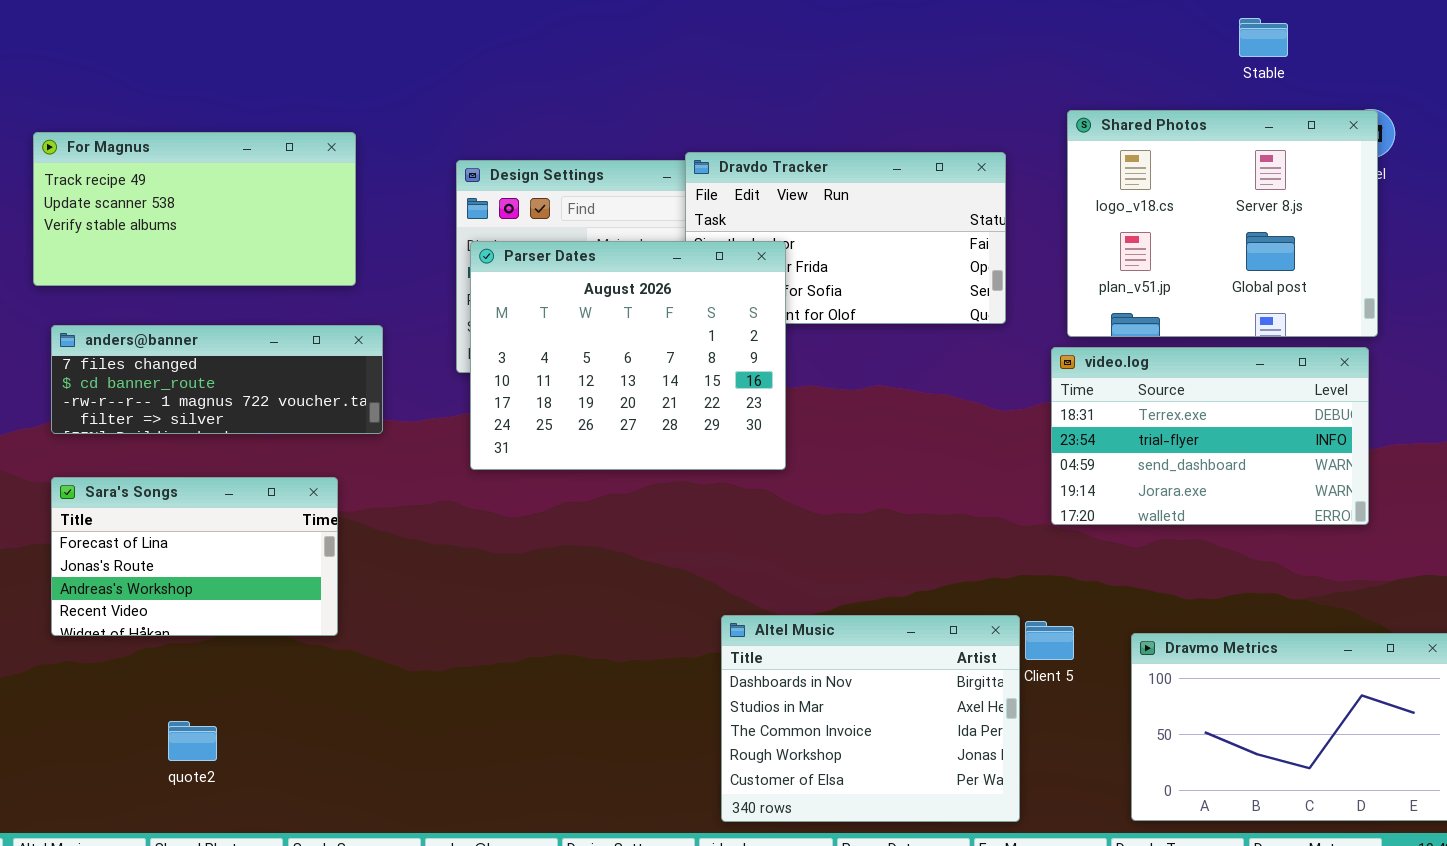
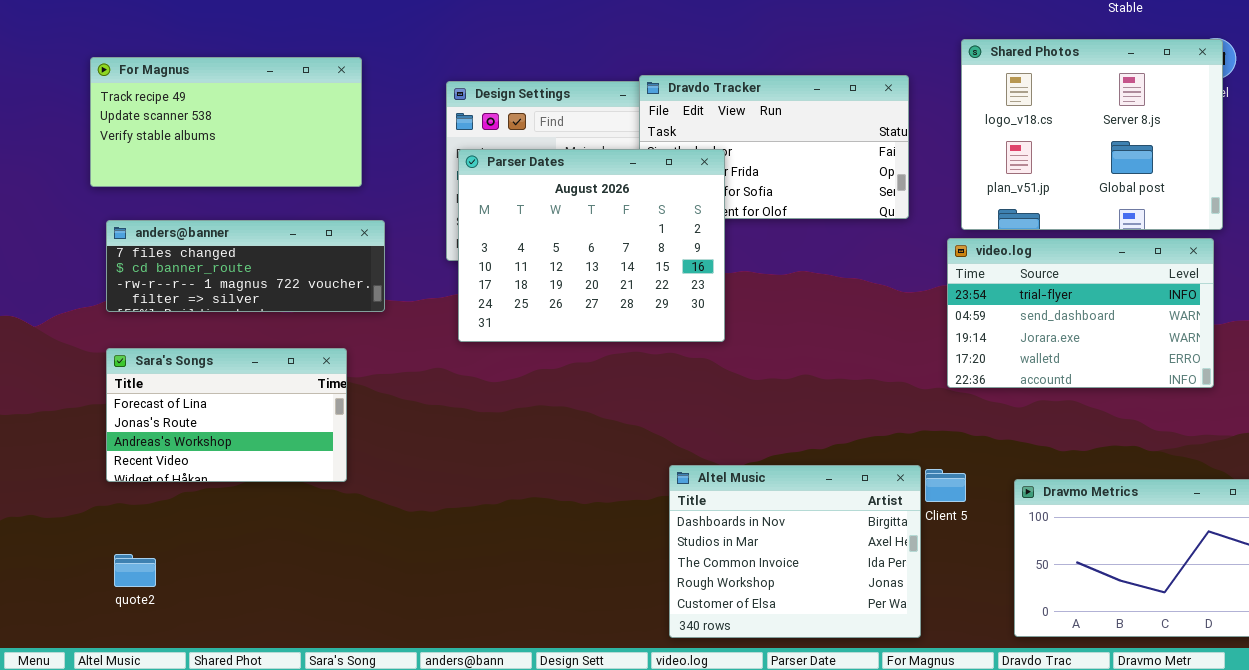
video.log: [1051,347,1369,525] -> [947,238,1214,388], scrolled down 1 row
quote2: [168,721,217,761] -> [114,554,156,587], moved

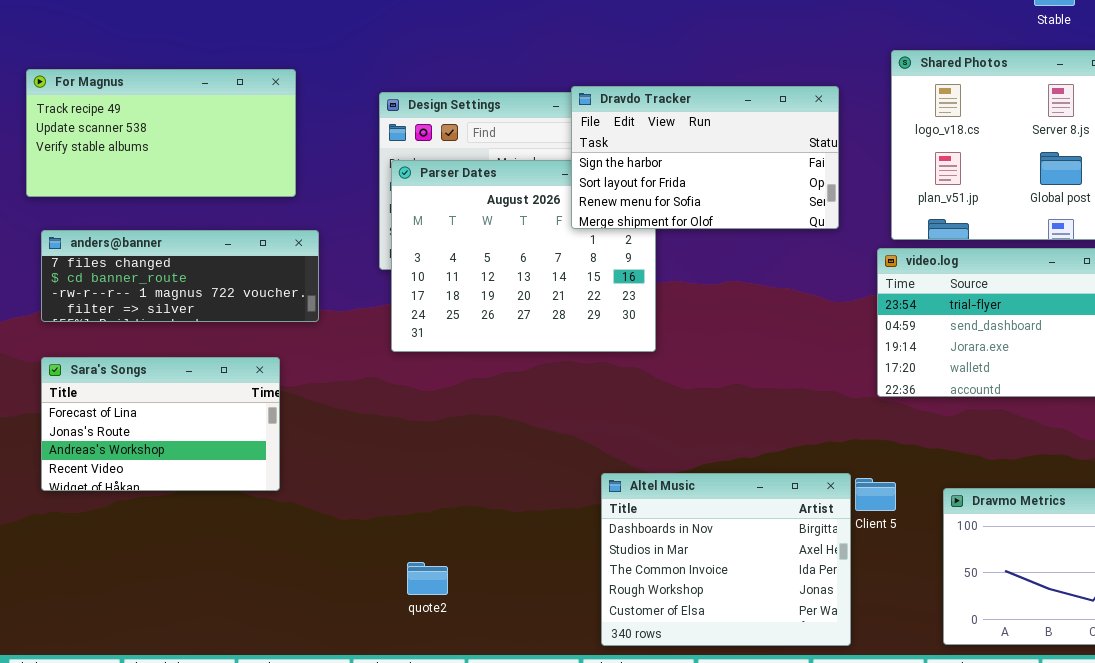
Dravdo Tracker: [639,75,909,219] -> [571,86,839,229], raised
quote2: [114,554,156,587] -> [407,562,448,595], moved

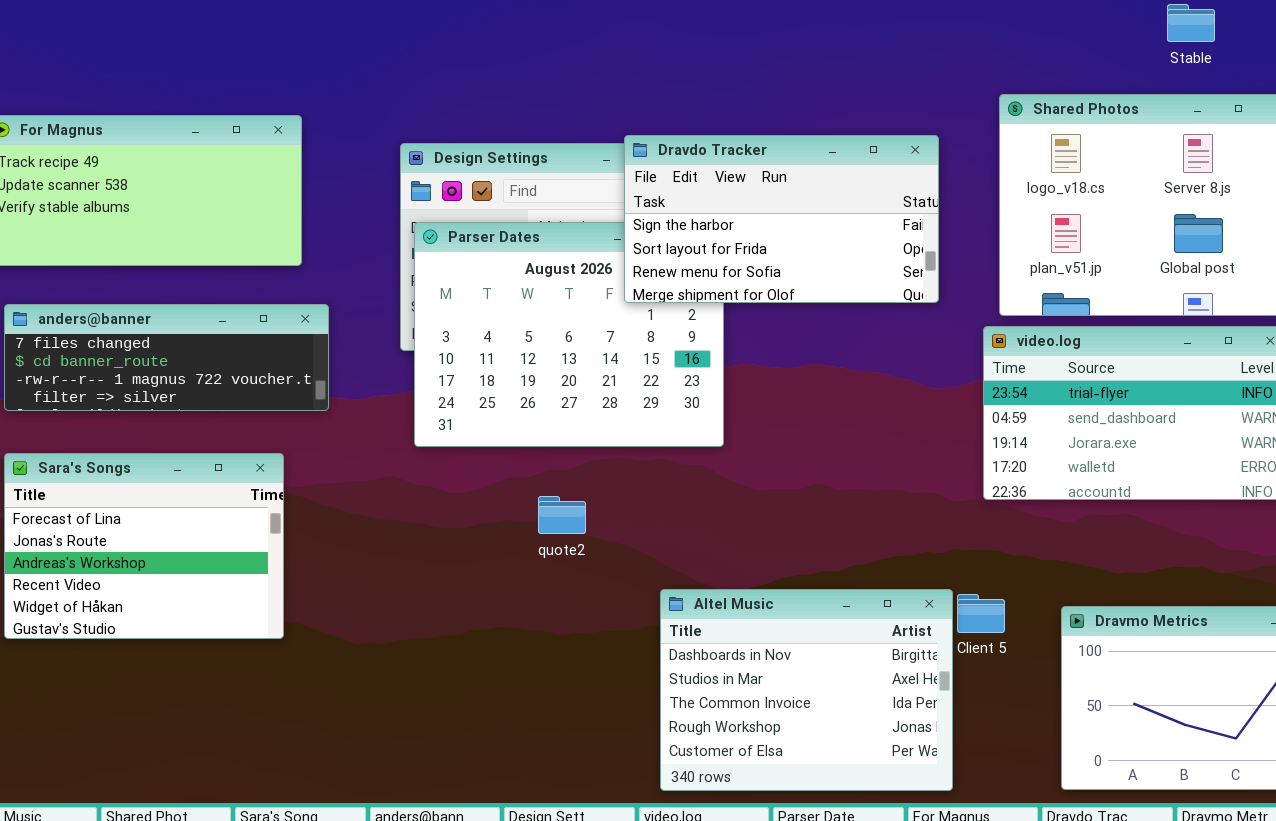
Sara's Songs: [41,357,280,491] -> [4,453,284,639], resized
quote2: [407,562,448,595] -> [538,496,586,534], moved

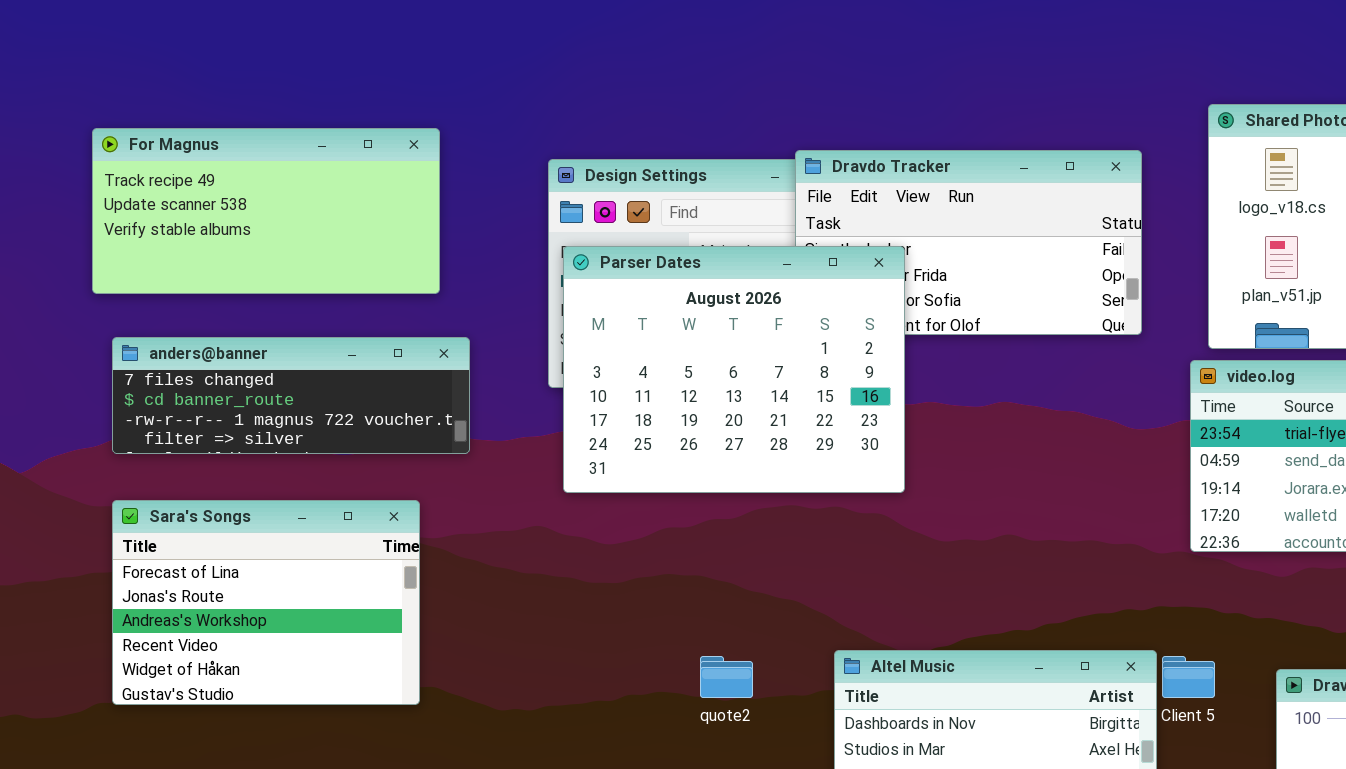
Parser Dates: [414,222,724,447] -> [563,246,905,493], raised
quote2: [538,496,586,534] -> [700,656,753,698], moved

